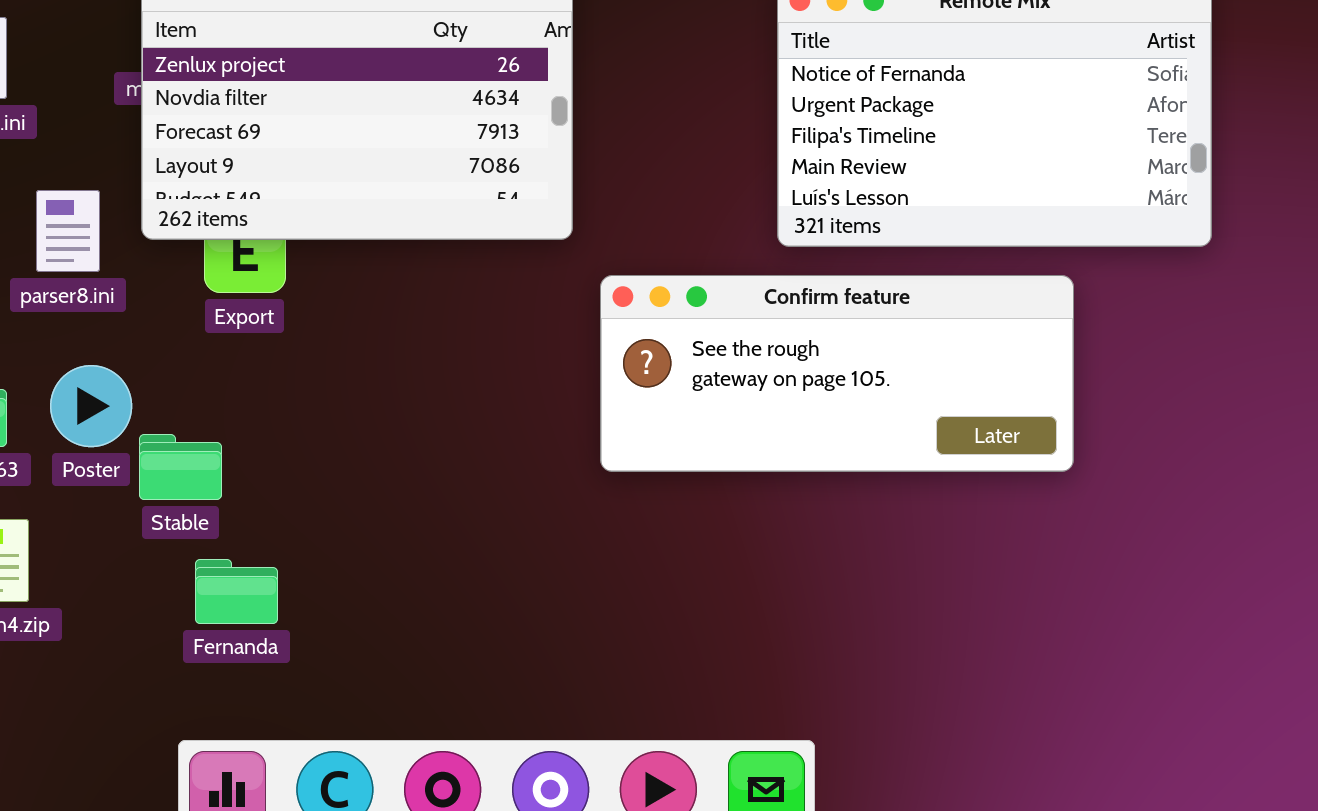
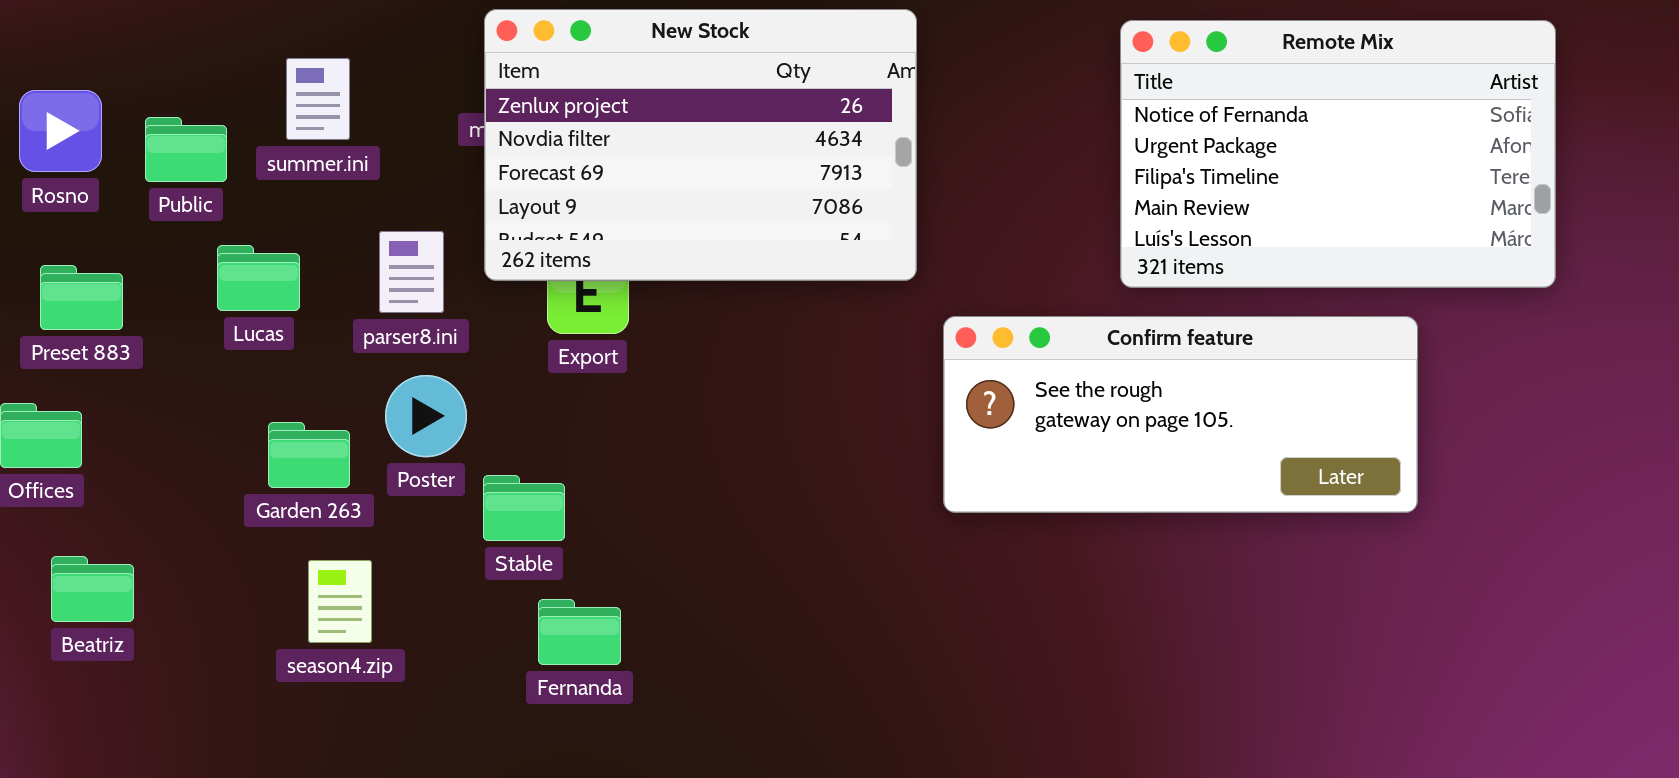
Poster: [50,365,132,447] -> [385,375,467,457], moved

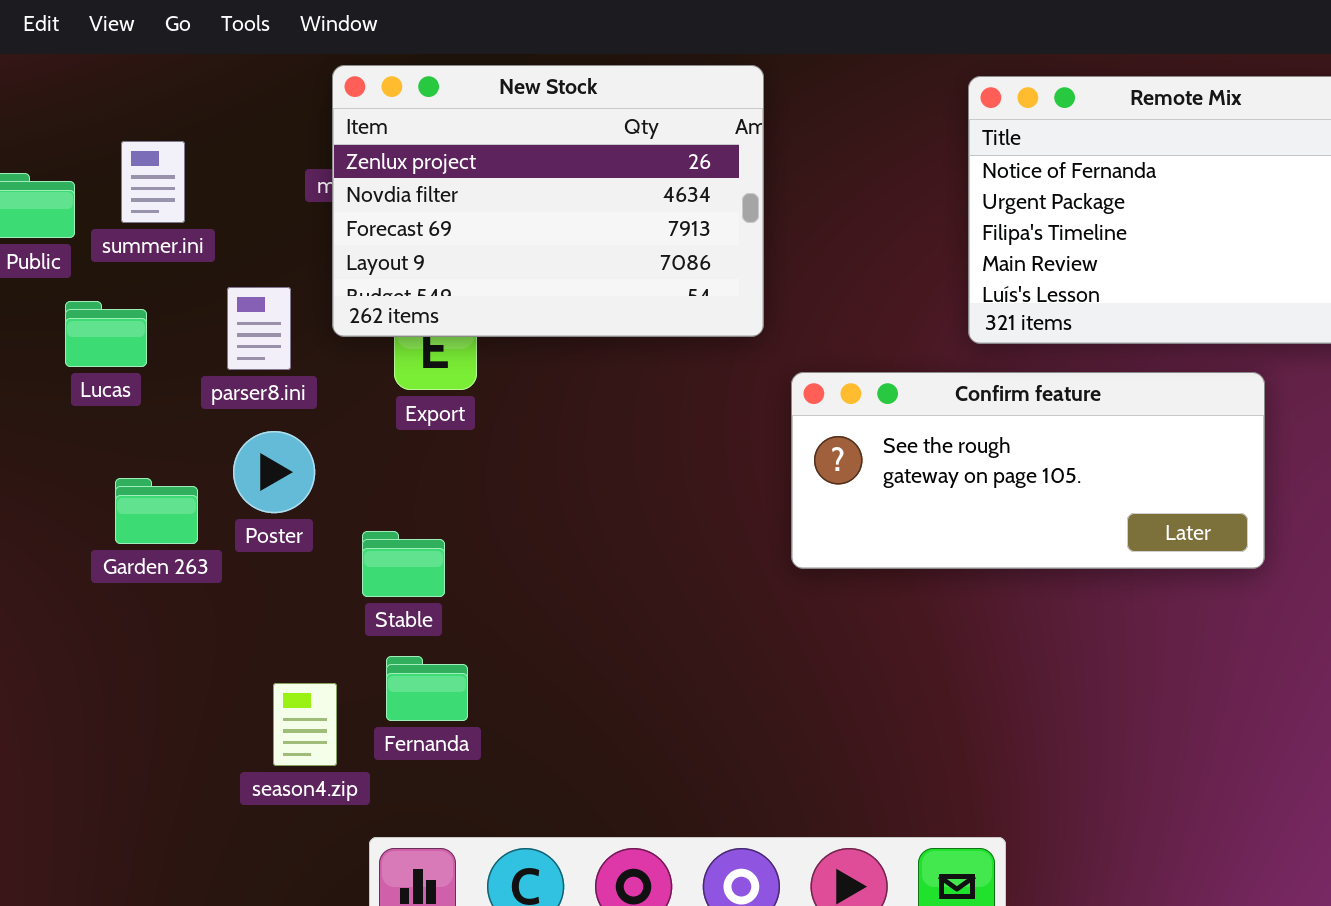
summer.ini: [286,58,350,140] -> [121,141,185,223], moved
Stable: [483,475,565,541] -> [362,531,445,597], moved
season4.zip: [308,560,372,643] -> [273,683,337,766], moved

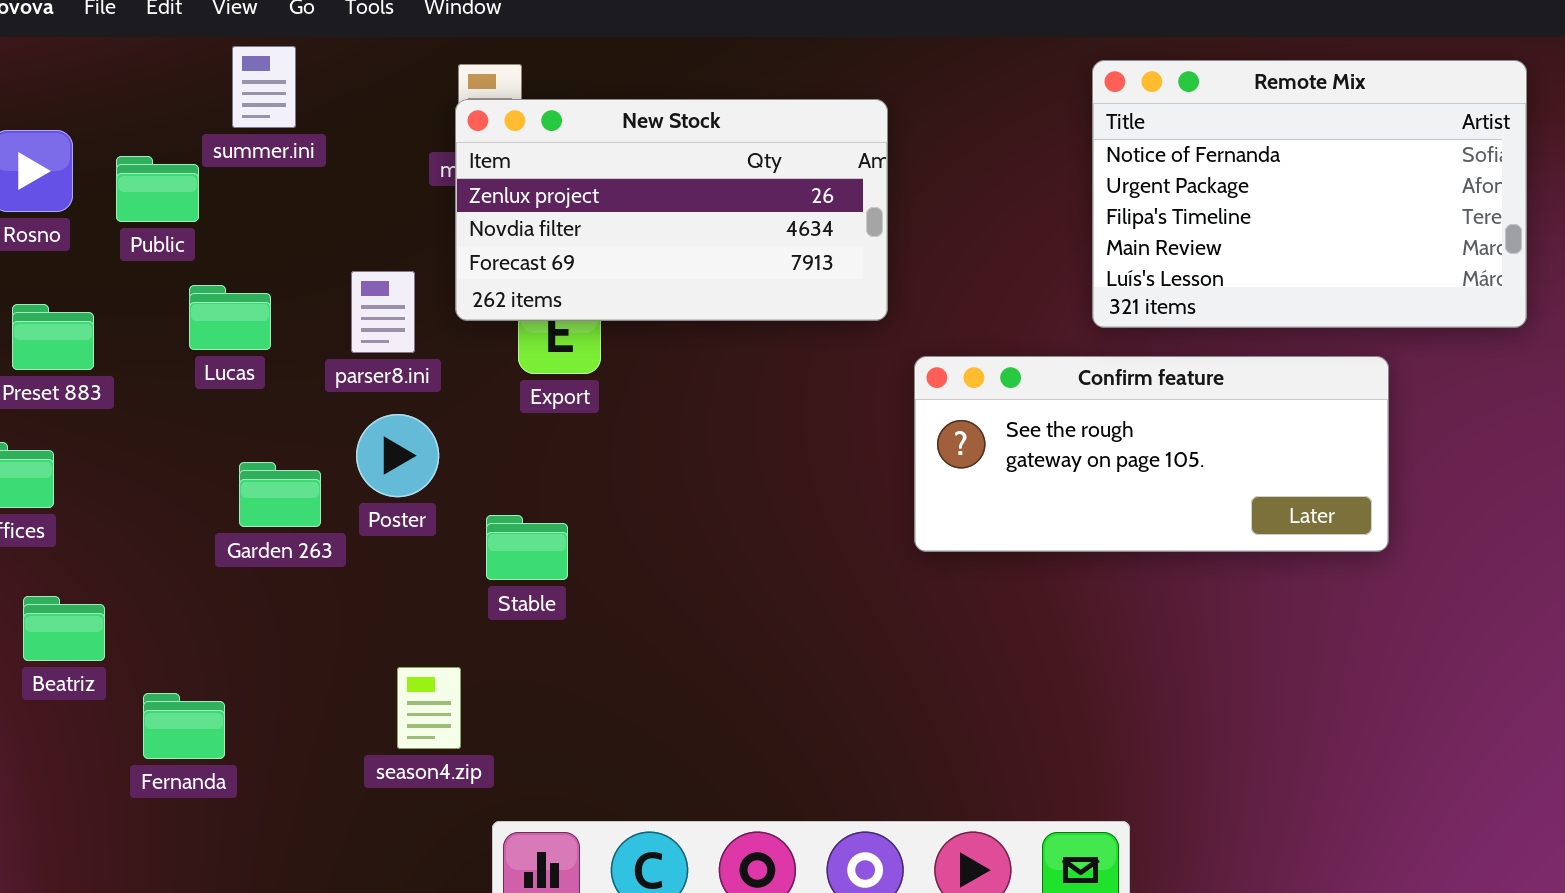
New Stock: [332,65,764,337] -> [455,99,888,321], resized
summer.ini: [121,141,185,223] -> [232,46,296,128], moved
Fernanda: [386,656,468,721] -> [143,693,225,759], moved

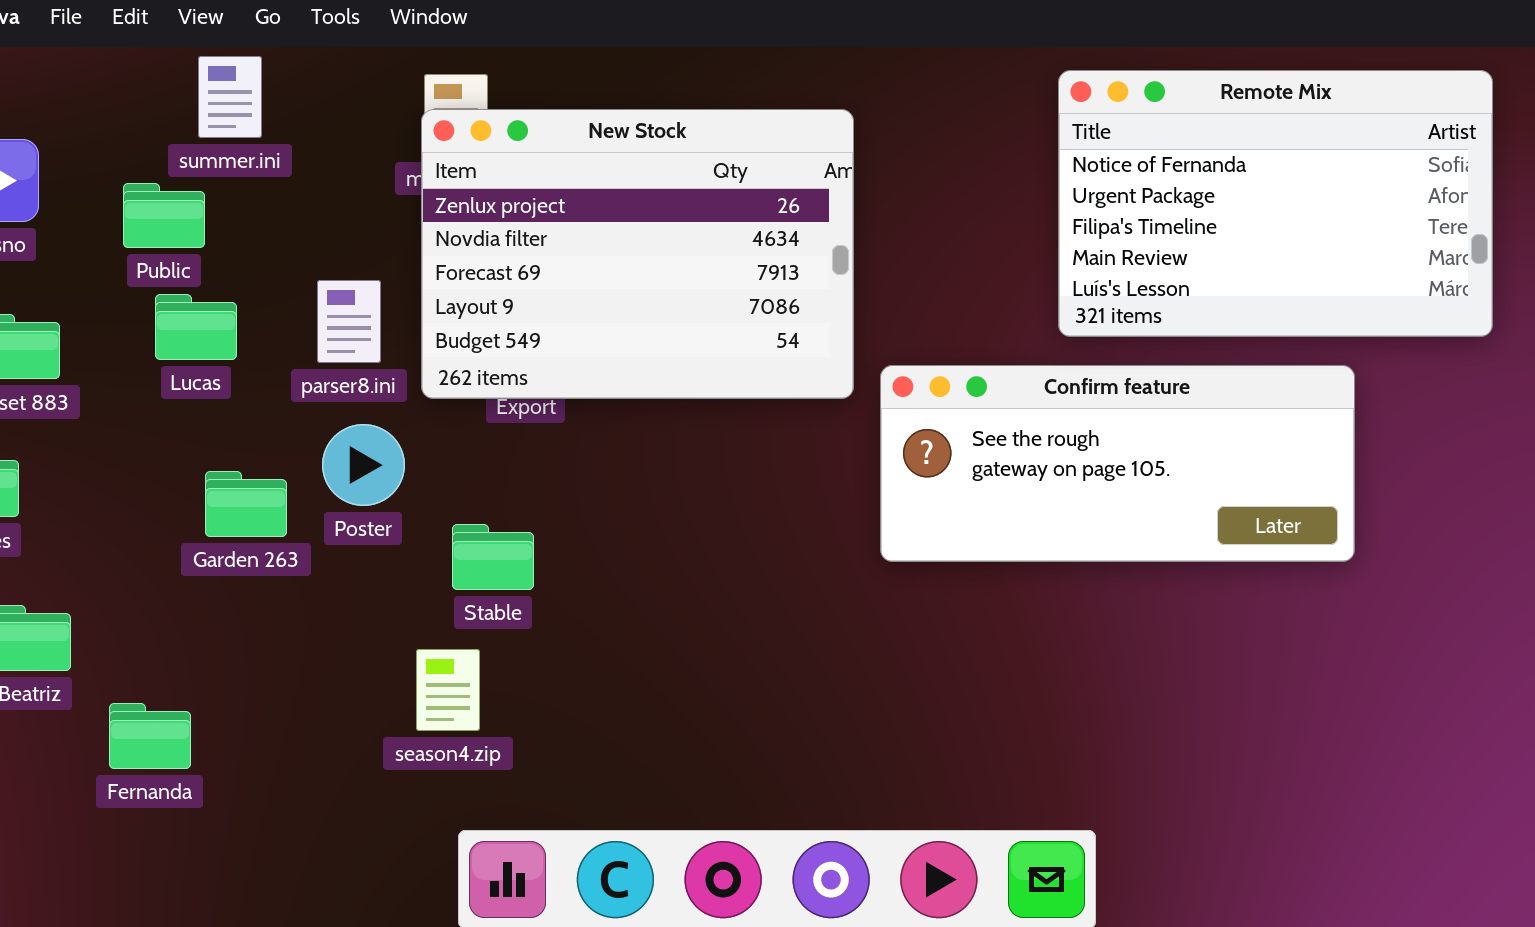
New Stock: [455,99,888,321] -> [421,109,854,399], resized
Public: [116,156,199,222] -> [123,183,205,248], moved
season4.zip: [397,667,461,749] -> [416,649,480,731], moved

